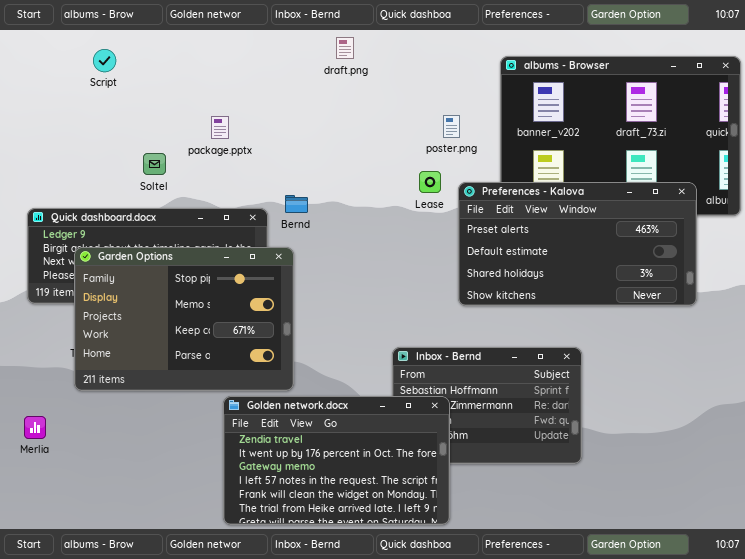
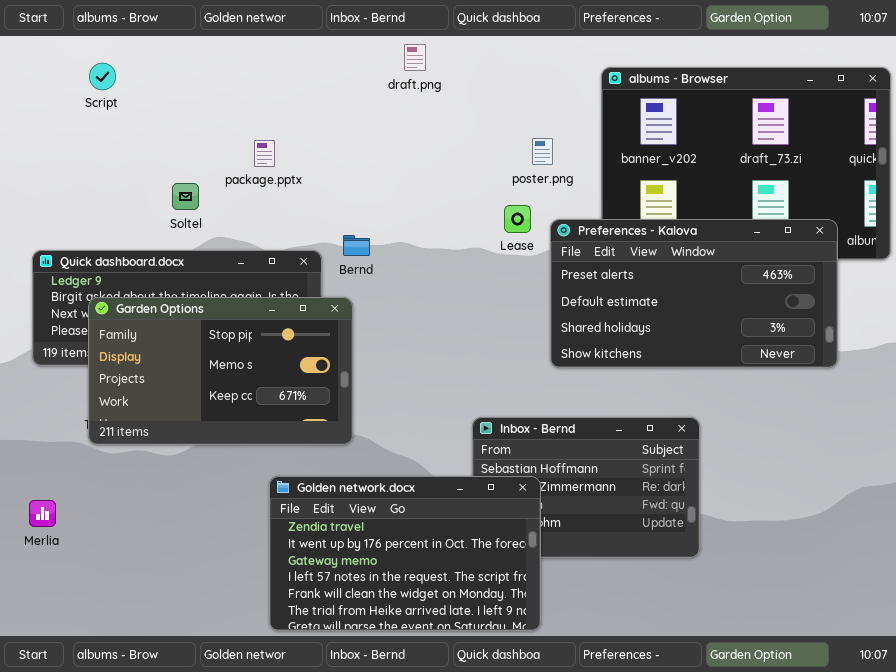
Script: [93,49,116,72] -> [89,63,116,90], moved
Garden Options: [74,247,294,391] -> [88,297,353,445], resized

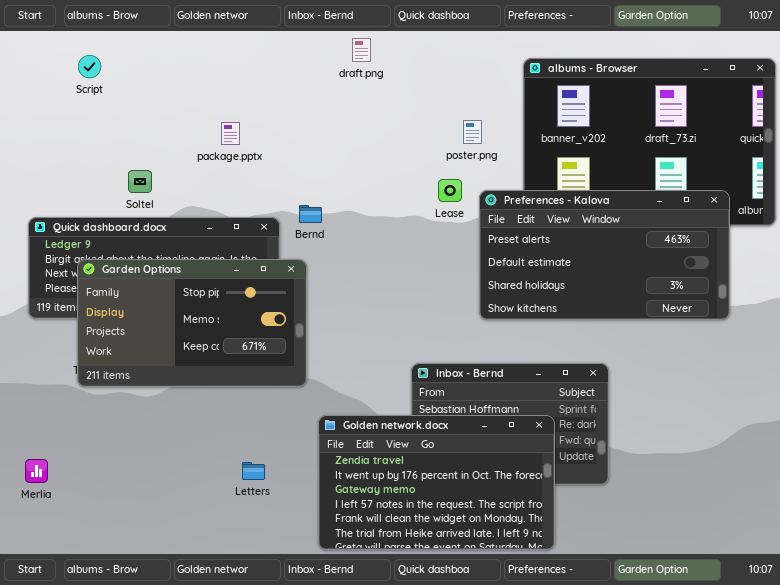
Soltel: [172,183,199,210] -> [128,170,152,193], moved
Golden network.docx: [269,476,541,631] -> [318,415,555,550], moved
Merlia: [29,500,56,527] -> [25,459,48,483], moved

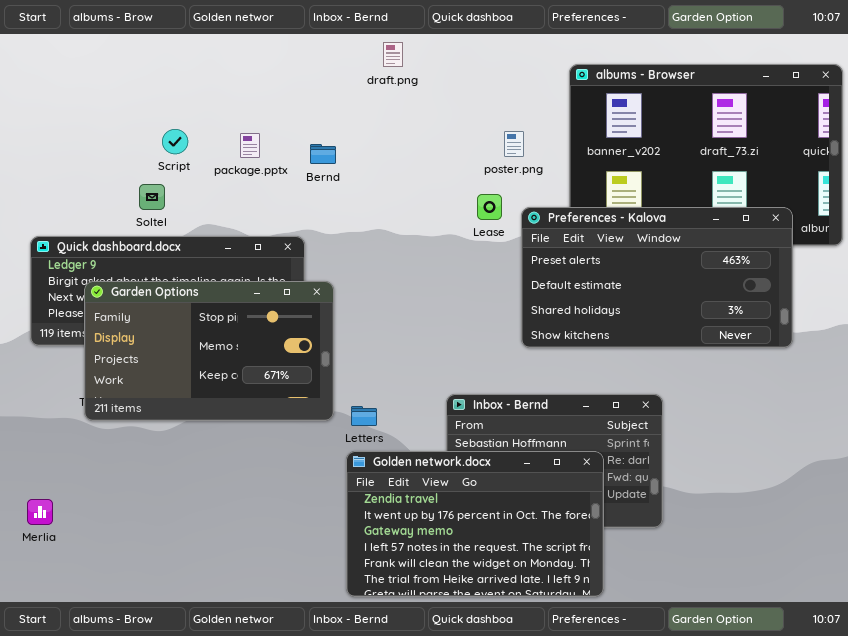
Script: [78,55,101,78] -> [162,129,188,154], moved
Bernd: [299,205,322,223] -> [310,144,336,164], moved
Letters: [242,462,265,480] -> [351,406,377,426], moved

